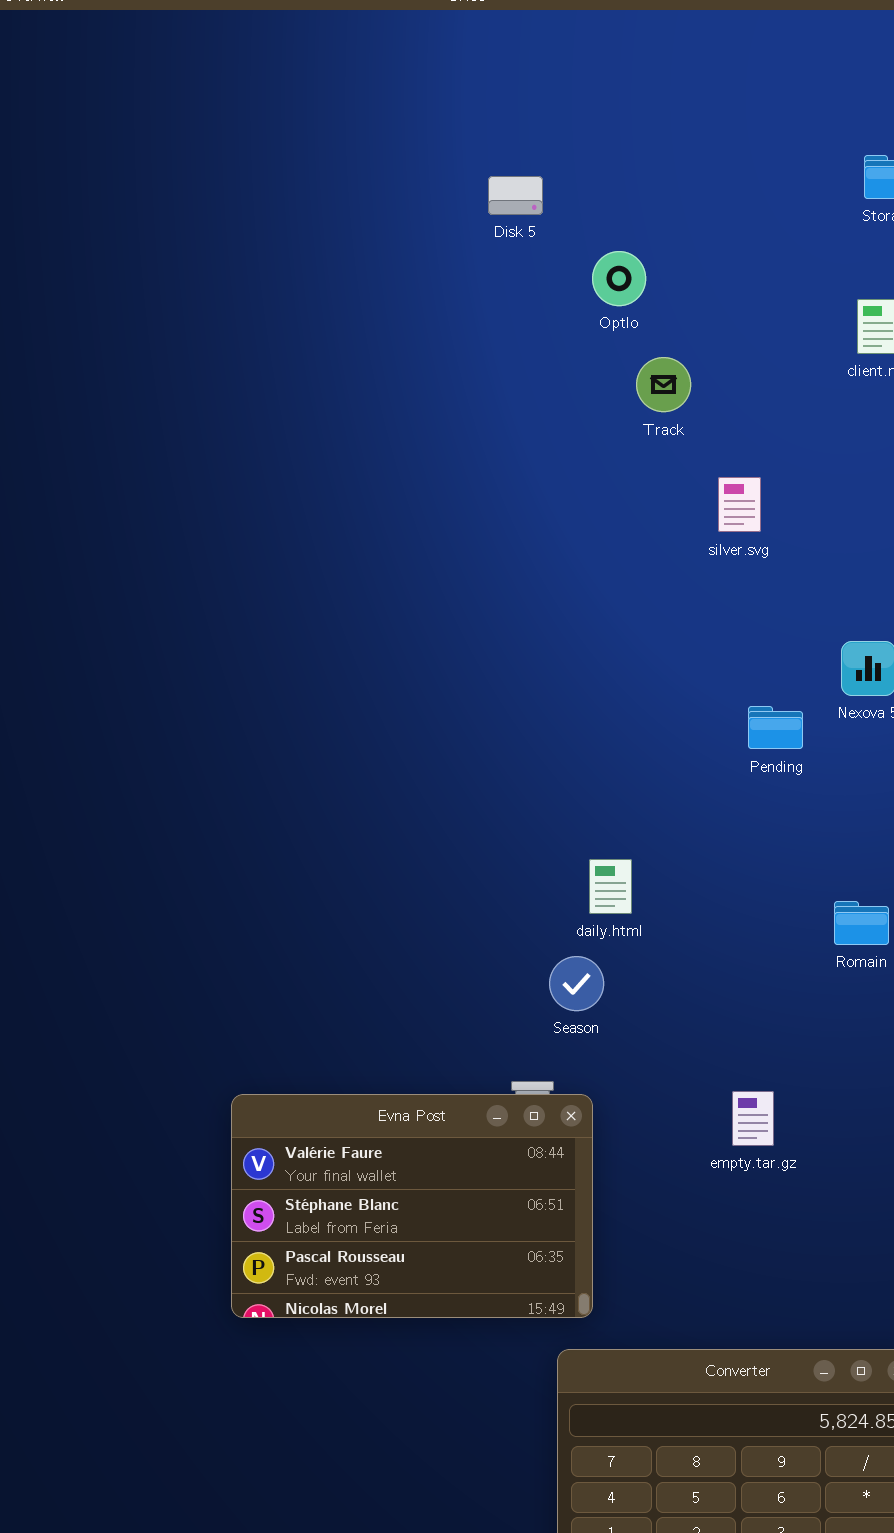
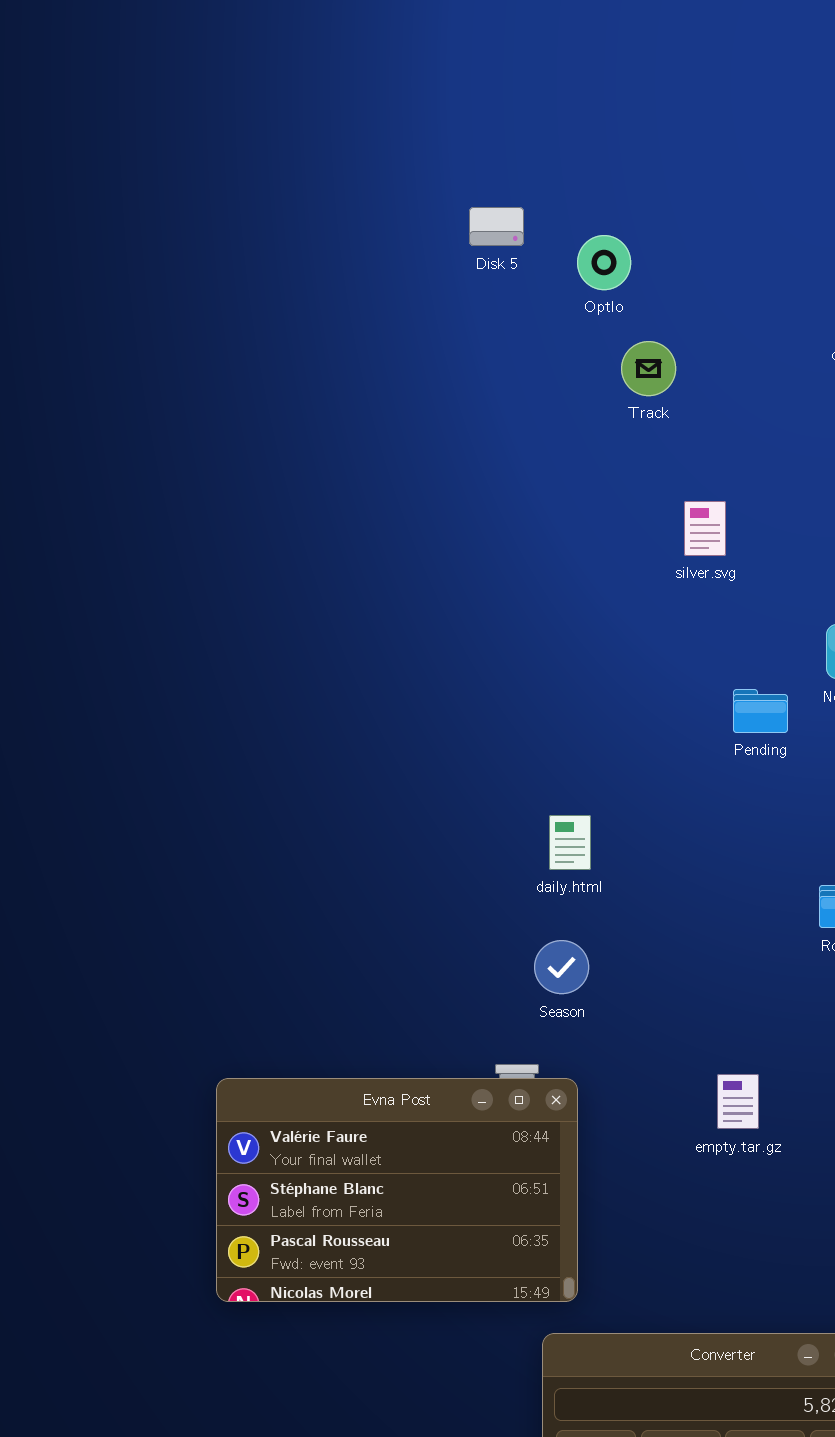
Disk 5: [488,176,543,215] -> [469,207,524,246], moved
silver.svg: [718,477,761,532] -> [684,501,726,556], moved
daily.html: [589,859,632,914] -> [549,815,591,870], moved

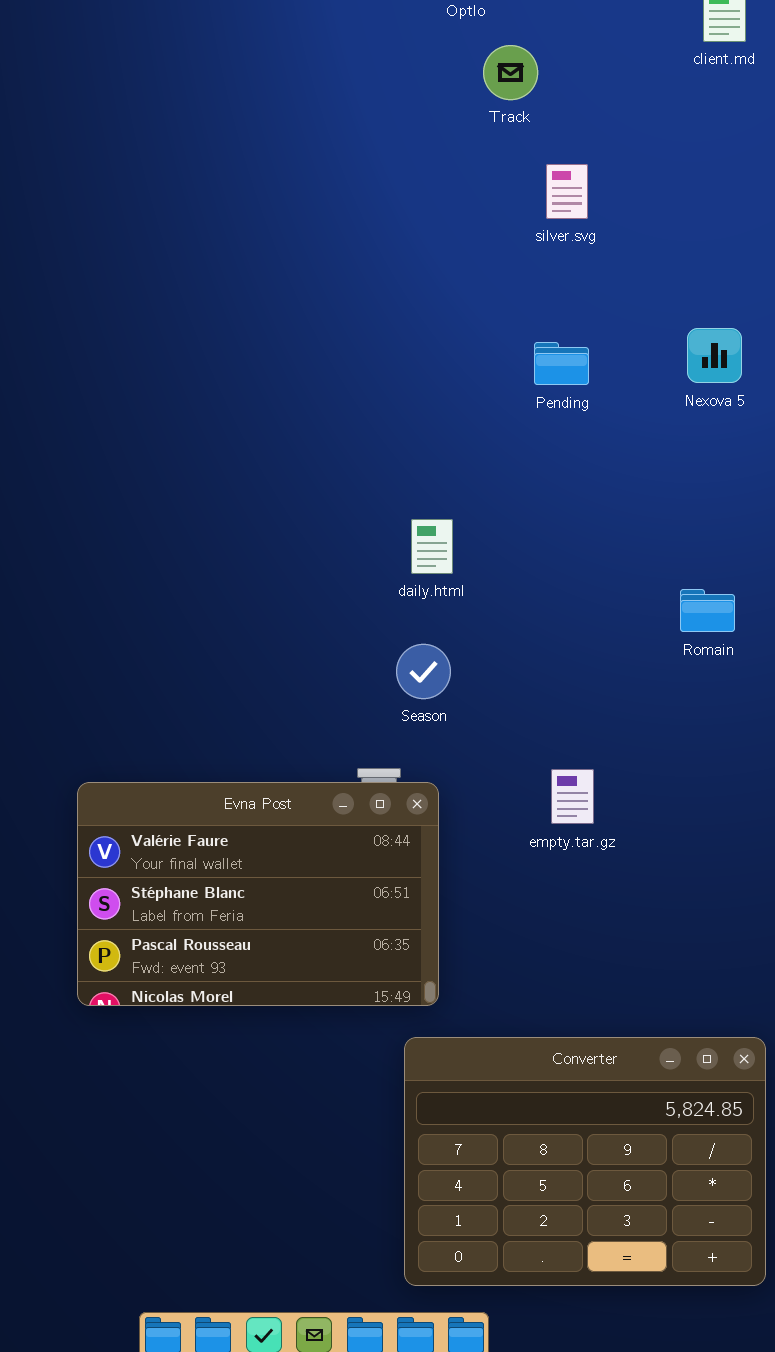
silver.svg: [684,501,726,556] -> [546,164,588,219], moved
Pending: [733,689,788,733] -> [534,342,589,385], moved
empty.tar.gz: [717,1074,759,1129] -> [551,769,594,824], moved

